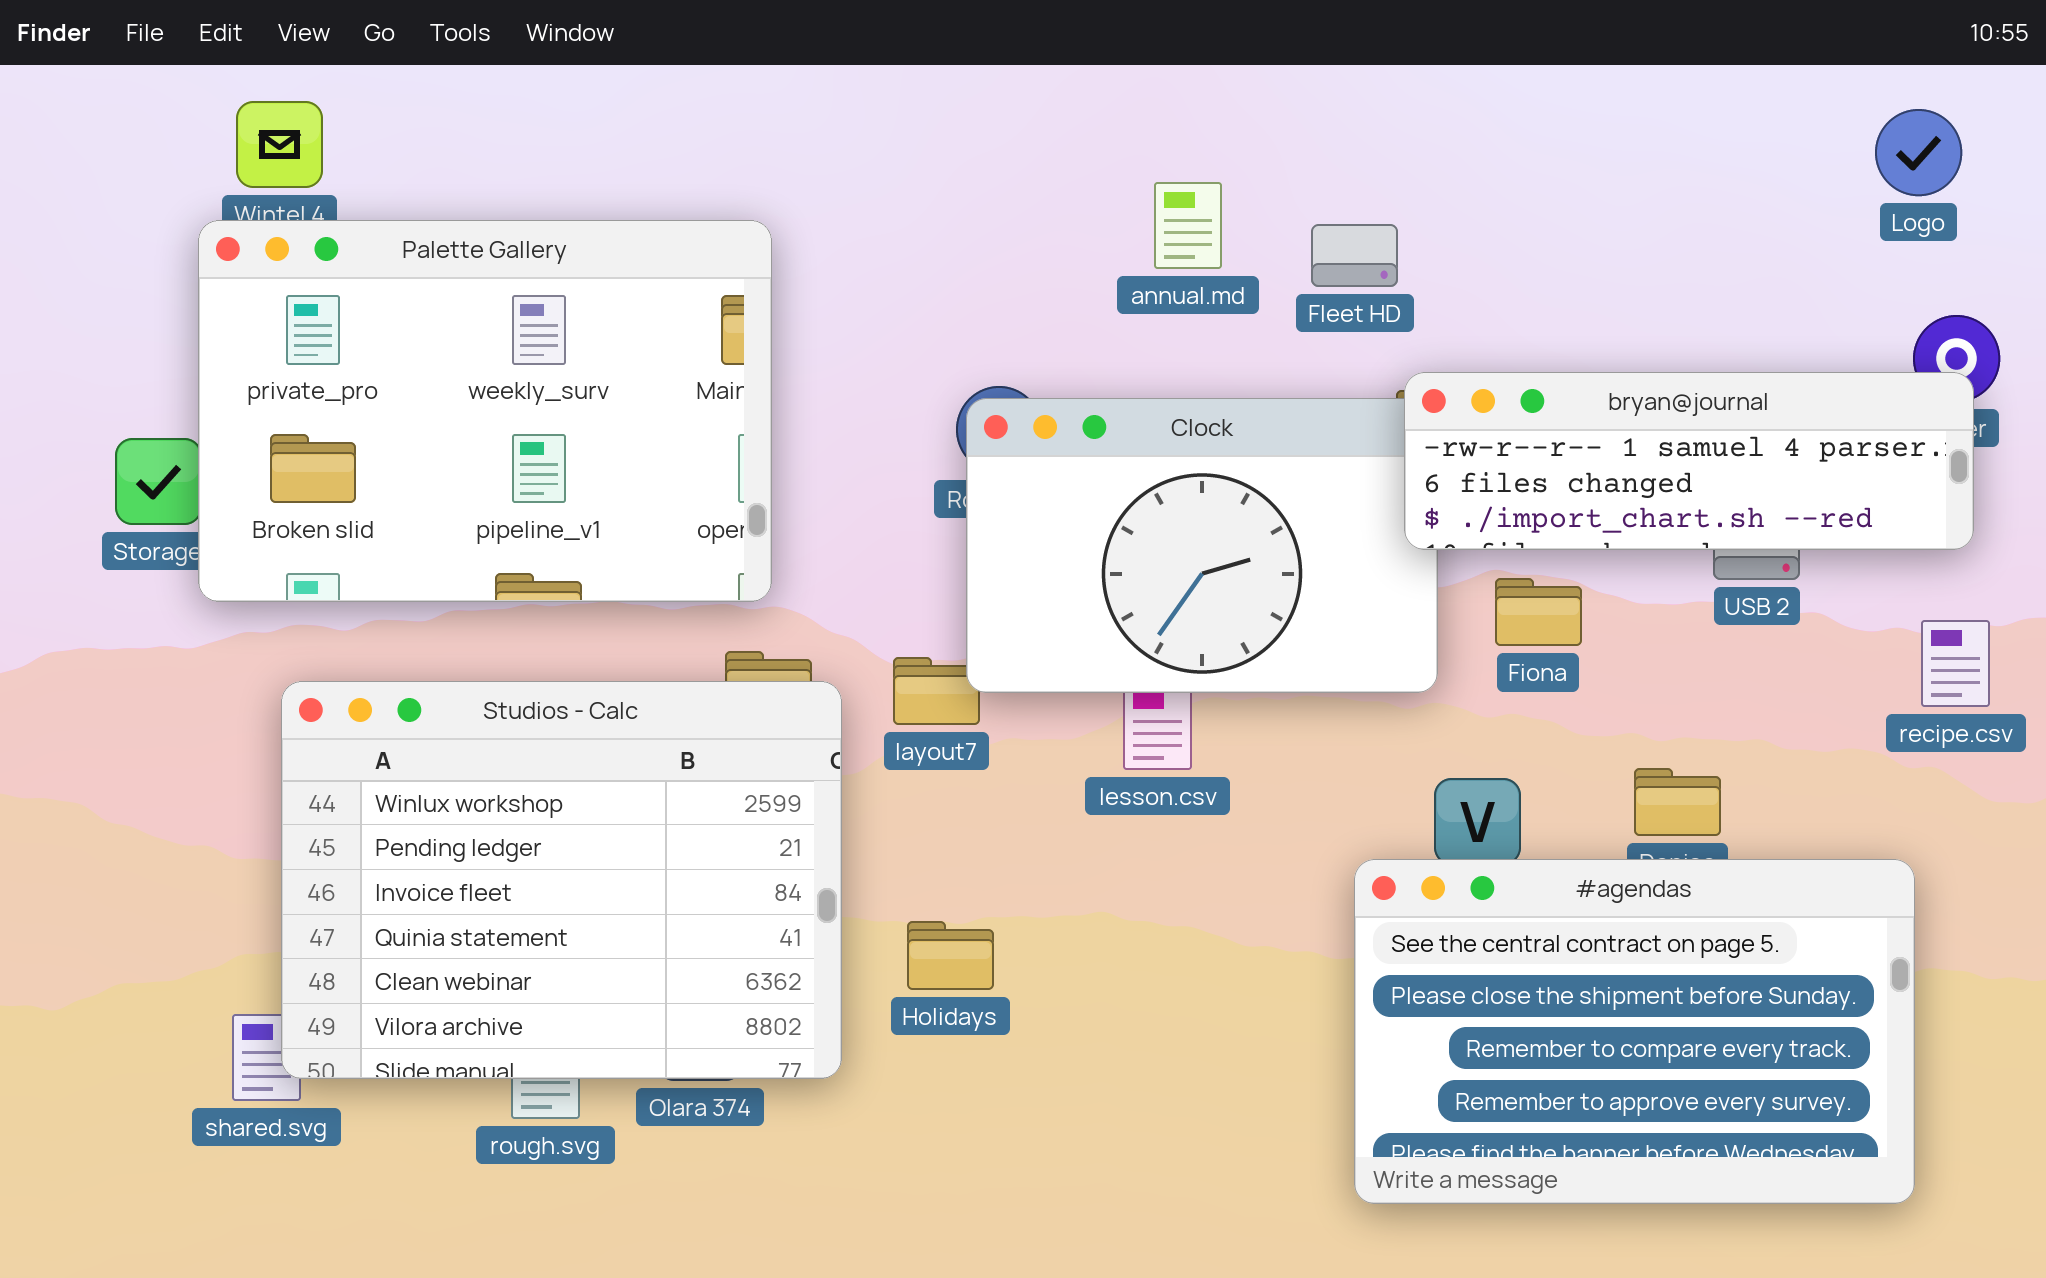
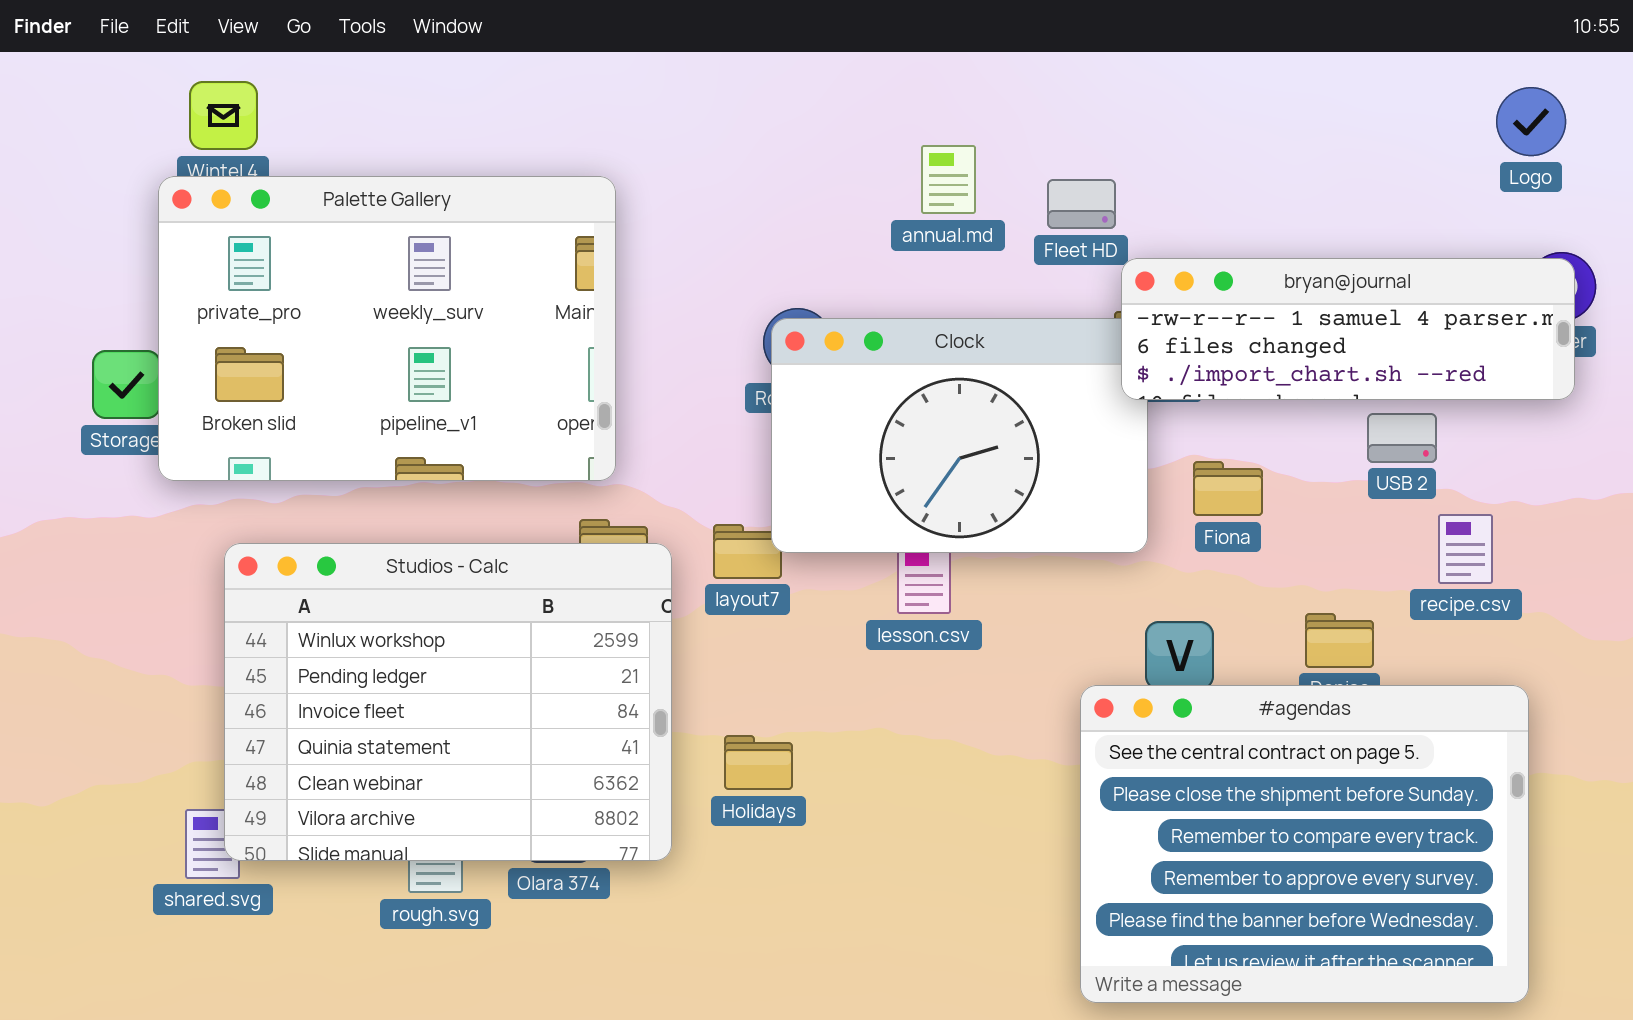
bryan@journal: [1404,372,1974,550] -> [1121,258,1575,400], moved
recipe.csv: [1921,620,1990,707] -> [1438,514,1493,584], moved
#agendas: [1354,859,1915,1204] -> [1080,685,1529,1003], resized

